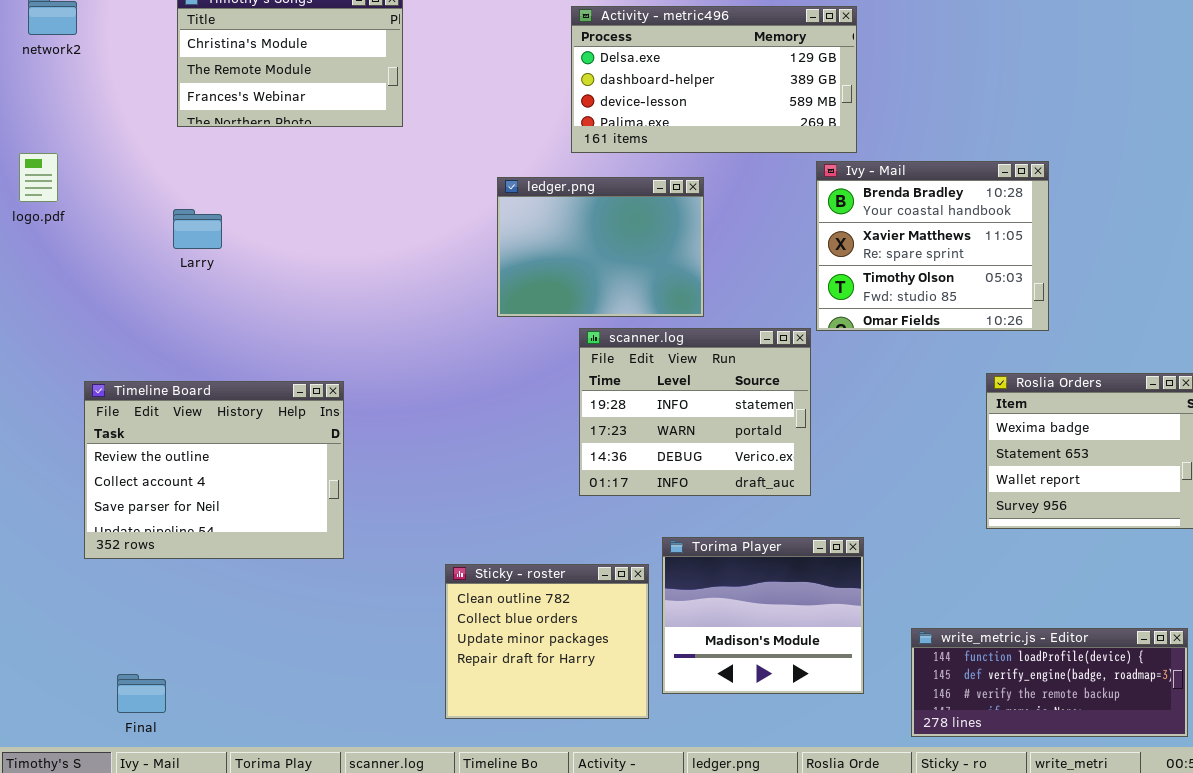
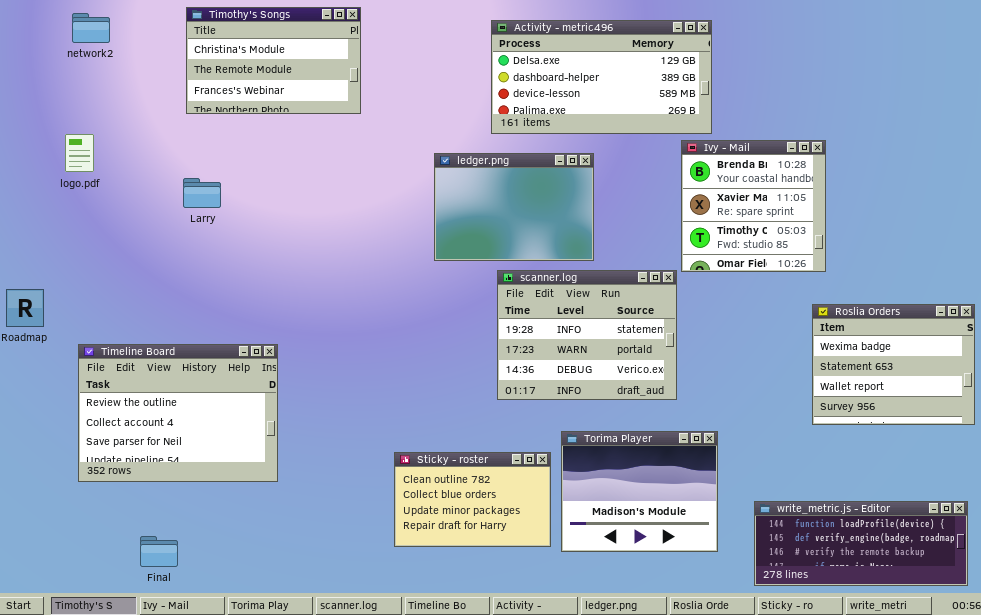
Ivy - Mail: [816,161,1049,331] -> [681,140,826,272], resized
Timeline Board: [84,381,344,559] -> [78,344,278,482], moved
Sticky - roster: [445,564,649,719] -> [394,452,551,547], resized

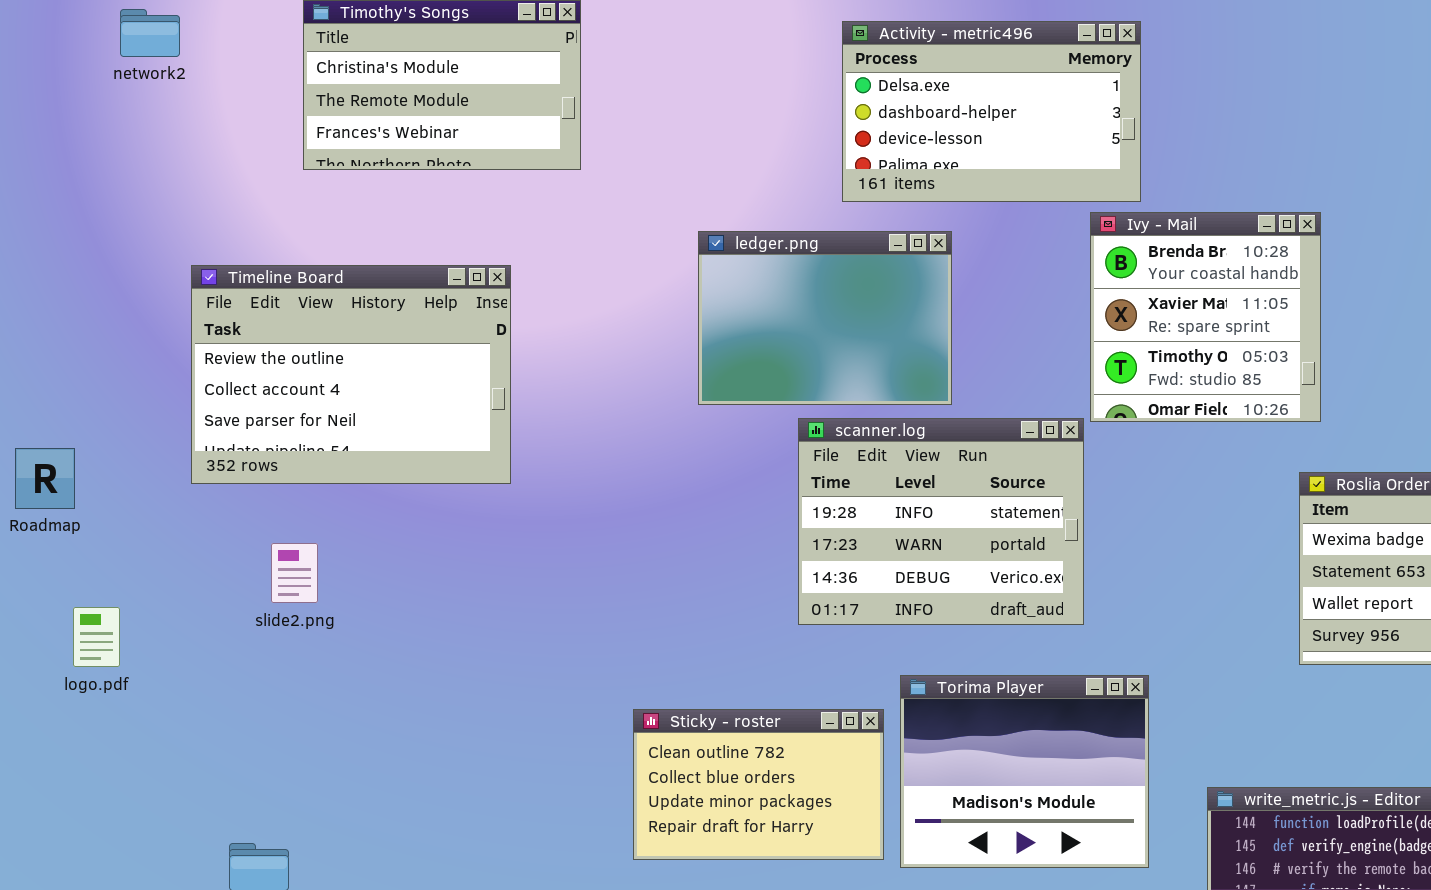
Activity - metric496: [491,20,712,134] -> [842,21,1141,202], resized
logo.pdf: [65,134,94,172] -> [73,607,120,667], moved
Timeline Board: [78,344,278,482] -> [191,265,511,484], moved

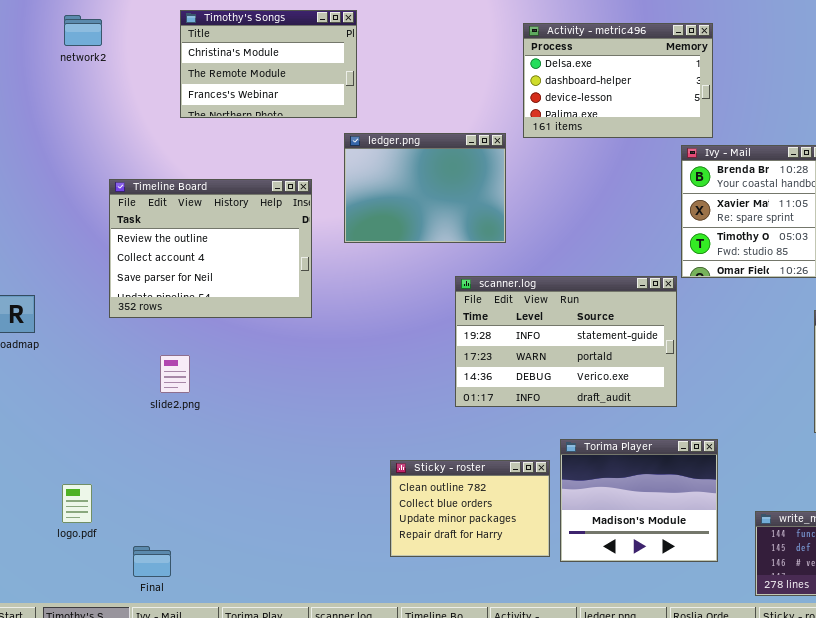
ledger.png: [698,231,952,405] -> [344,133,506,243], moved
scanner.log: [798,418,1084,625] -> [455,276,677,407], resized
logo.pdf: [73,607,120,667] -> [62,484,92,523], moved

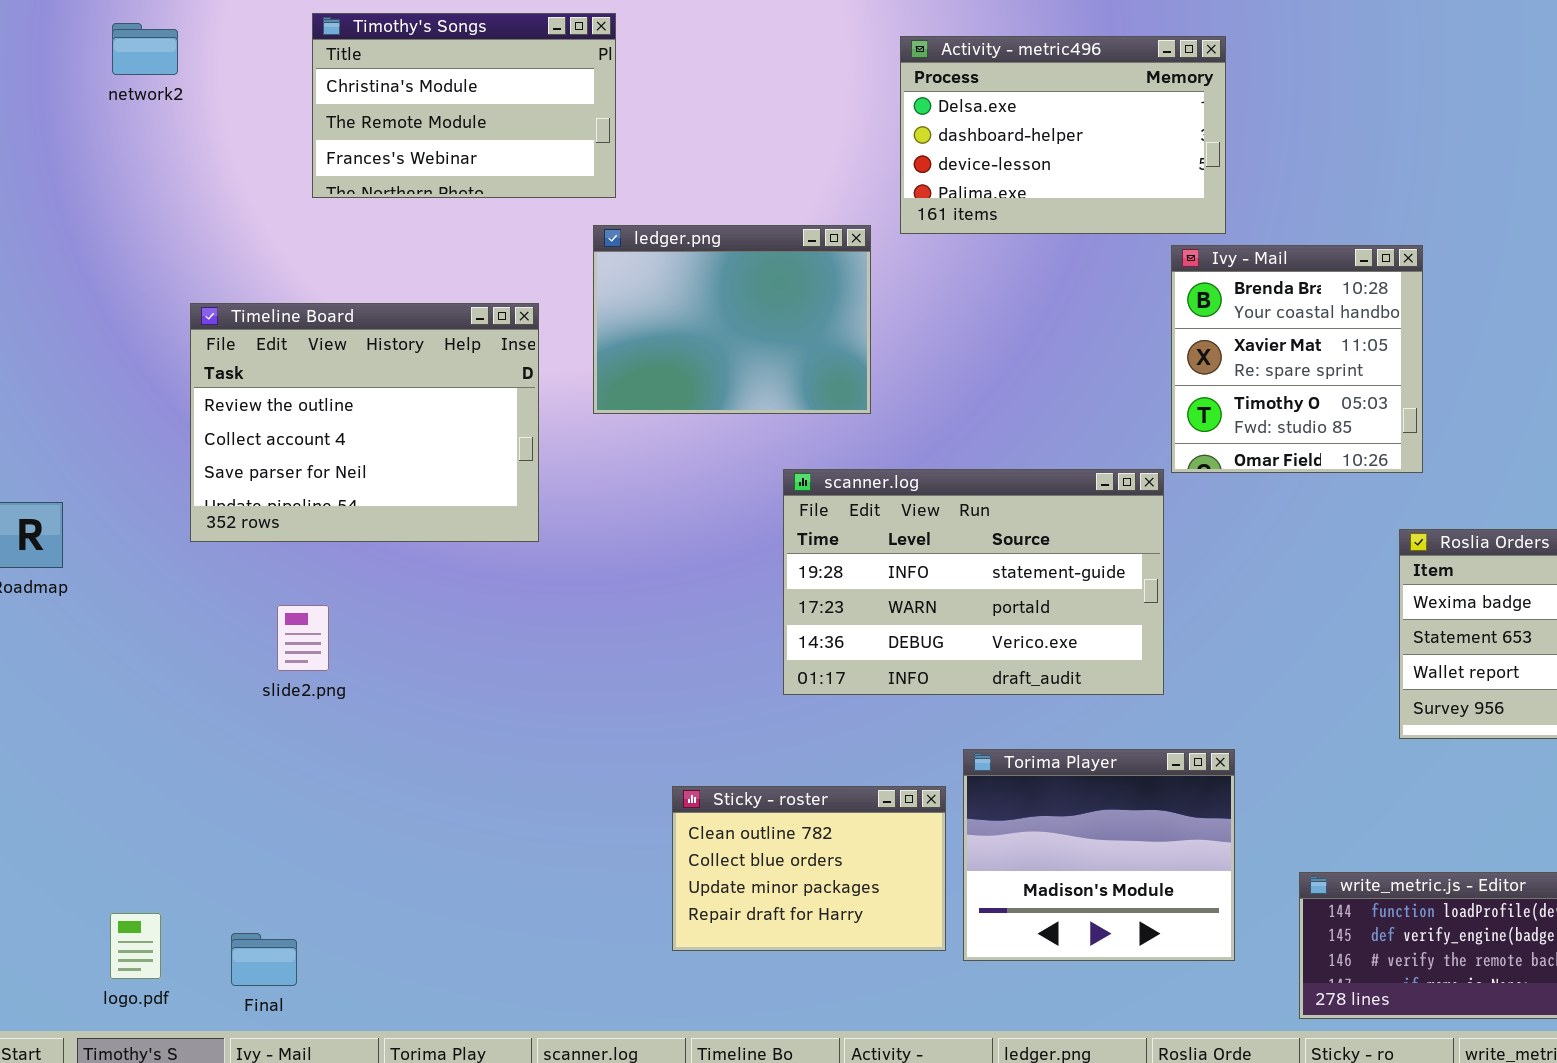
logo.pdf: [62,484,92,523] -> [110,913,161,979], moved

